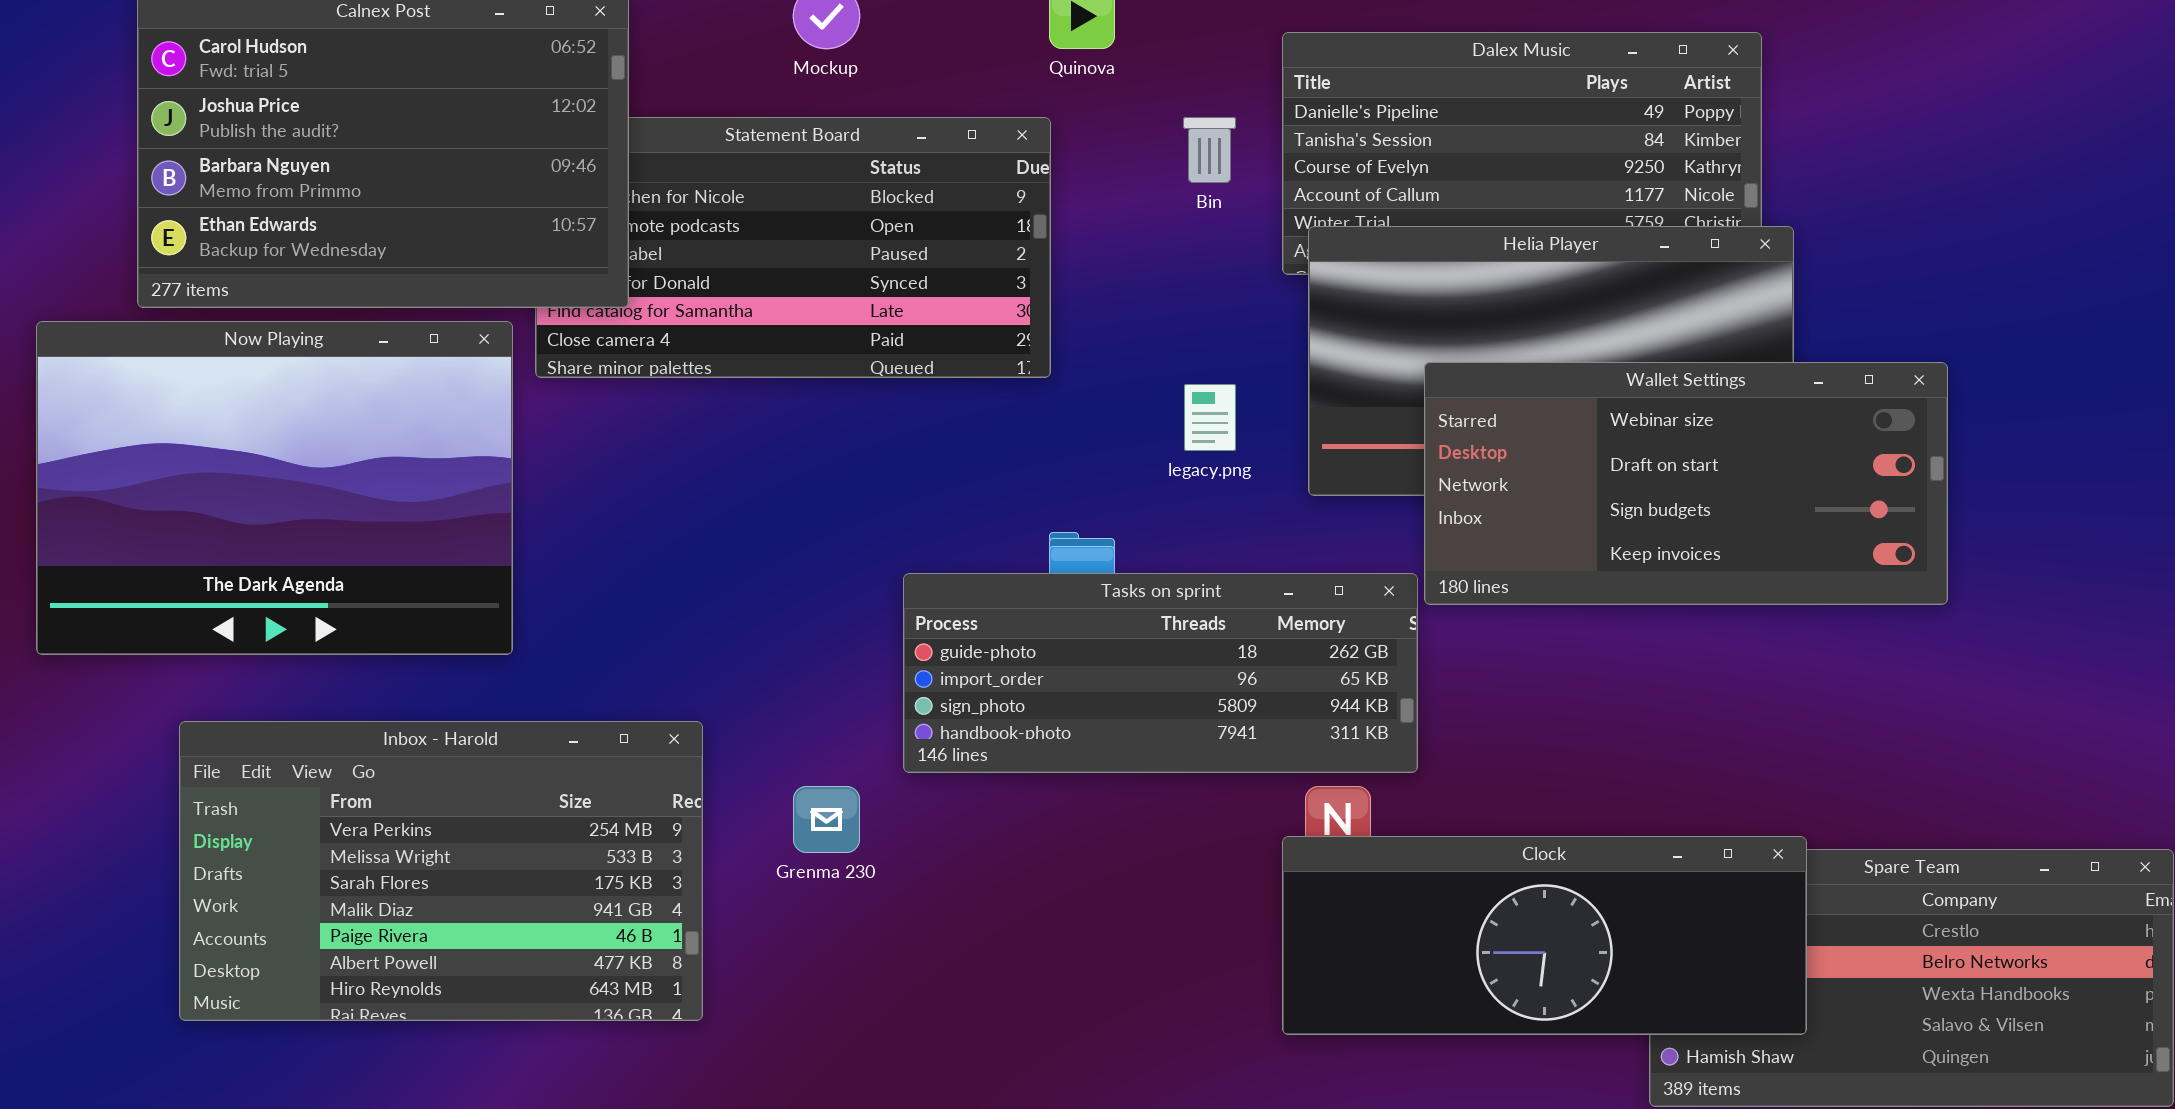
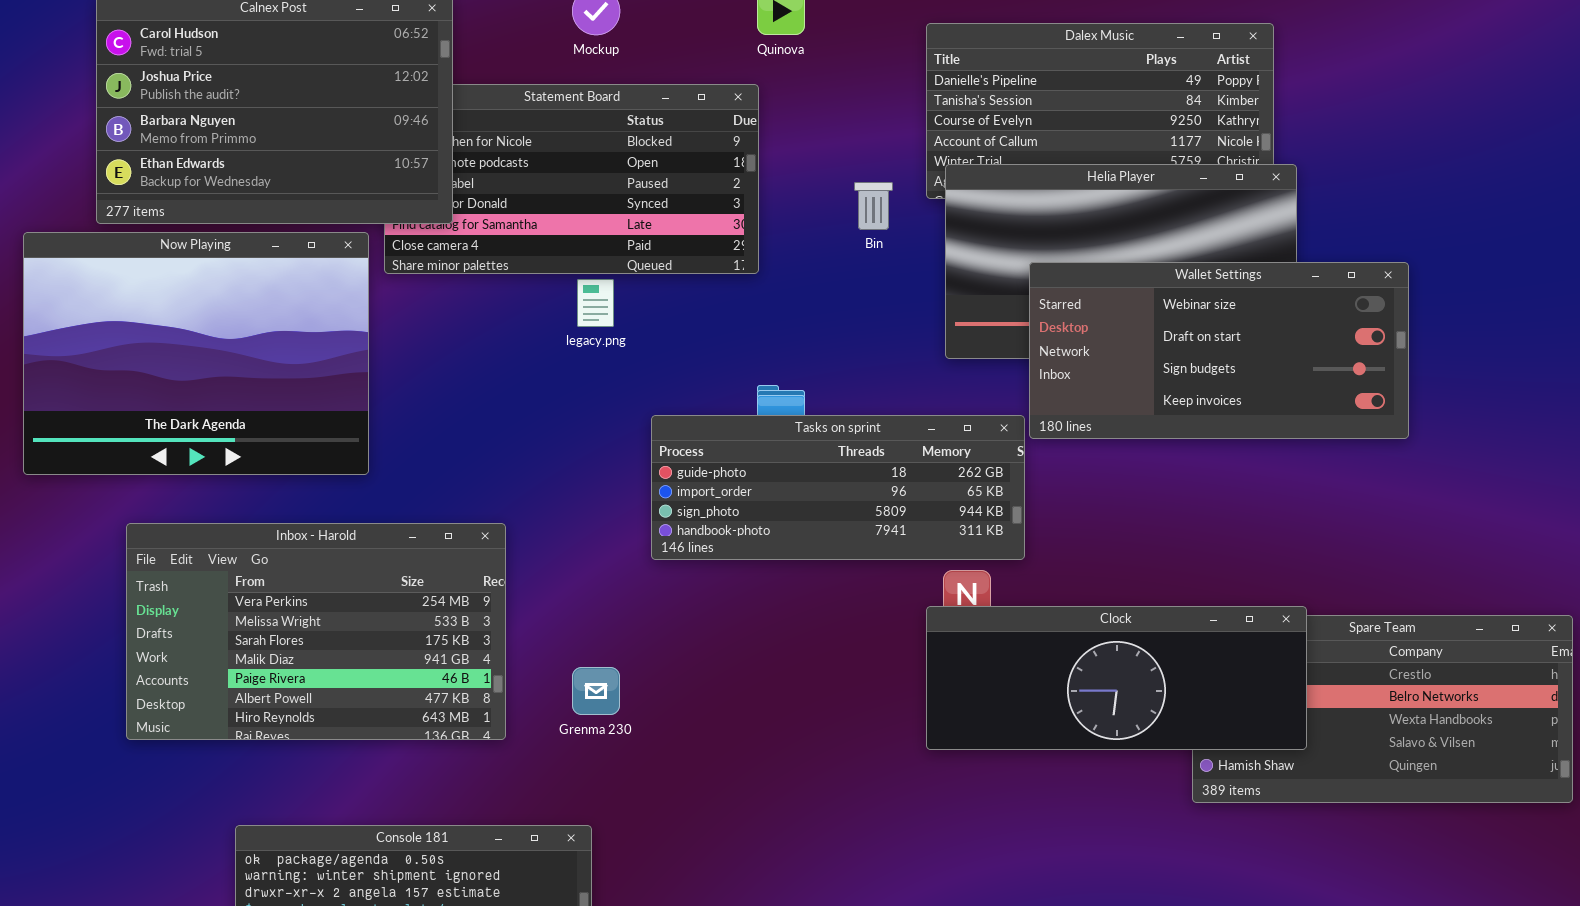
Bin: [1183,117,1236,183] -> [854,182,893,230], moved
legacy.png: [1184,384,1236,451] -> [577,279,614,327], moved
Grenma 230: [793,786,860,853] -> [572,667,620,715], moved

